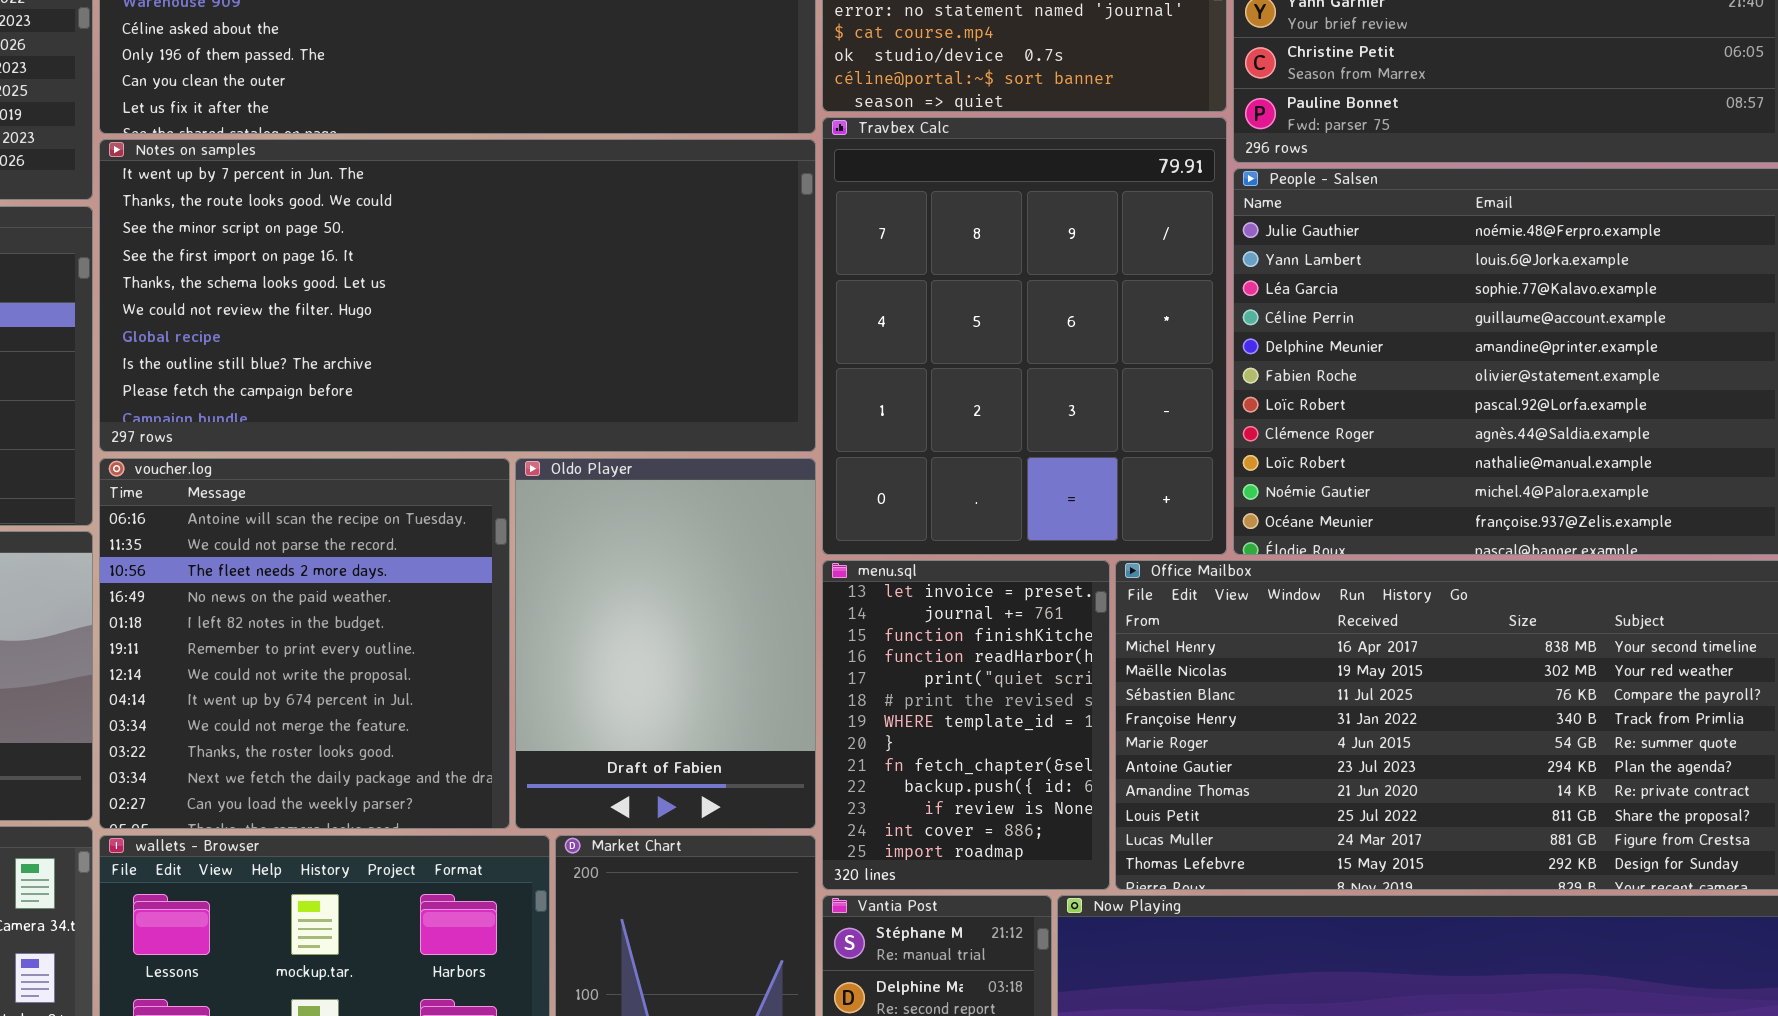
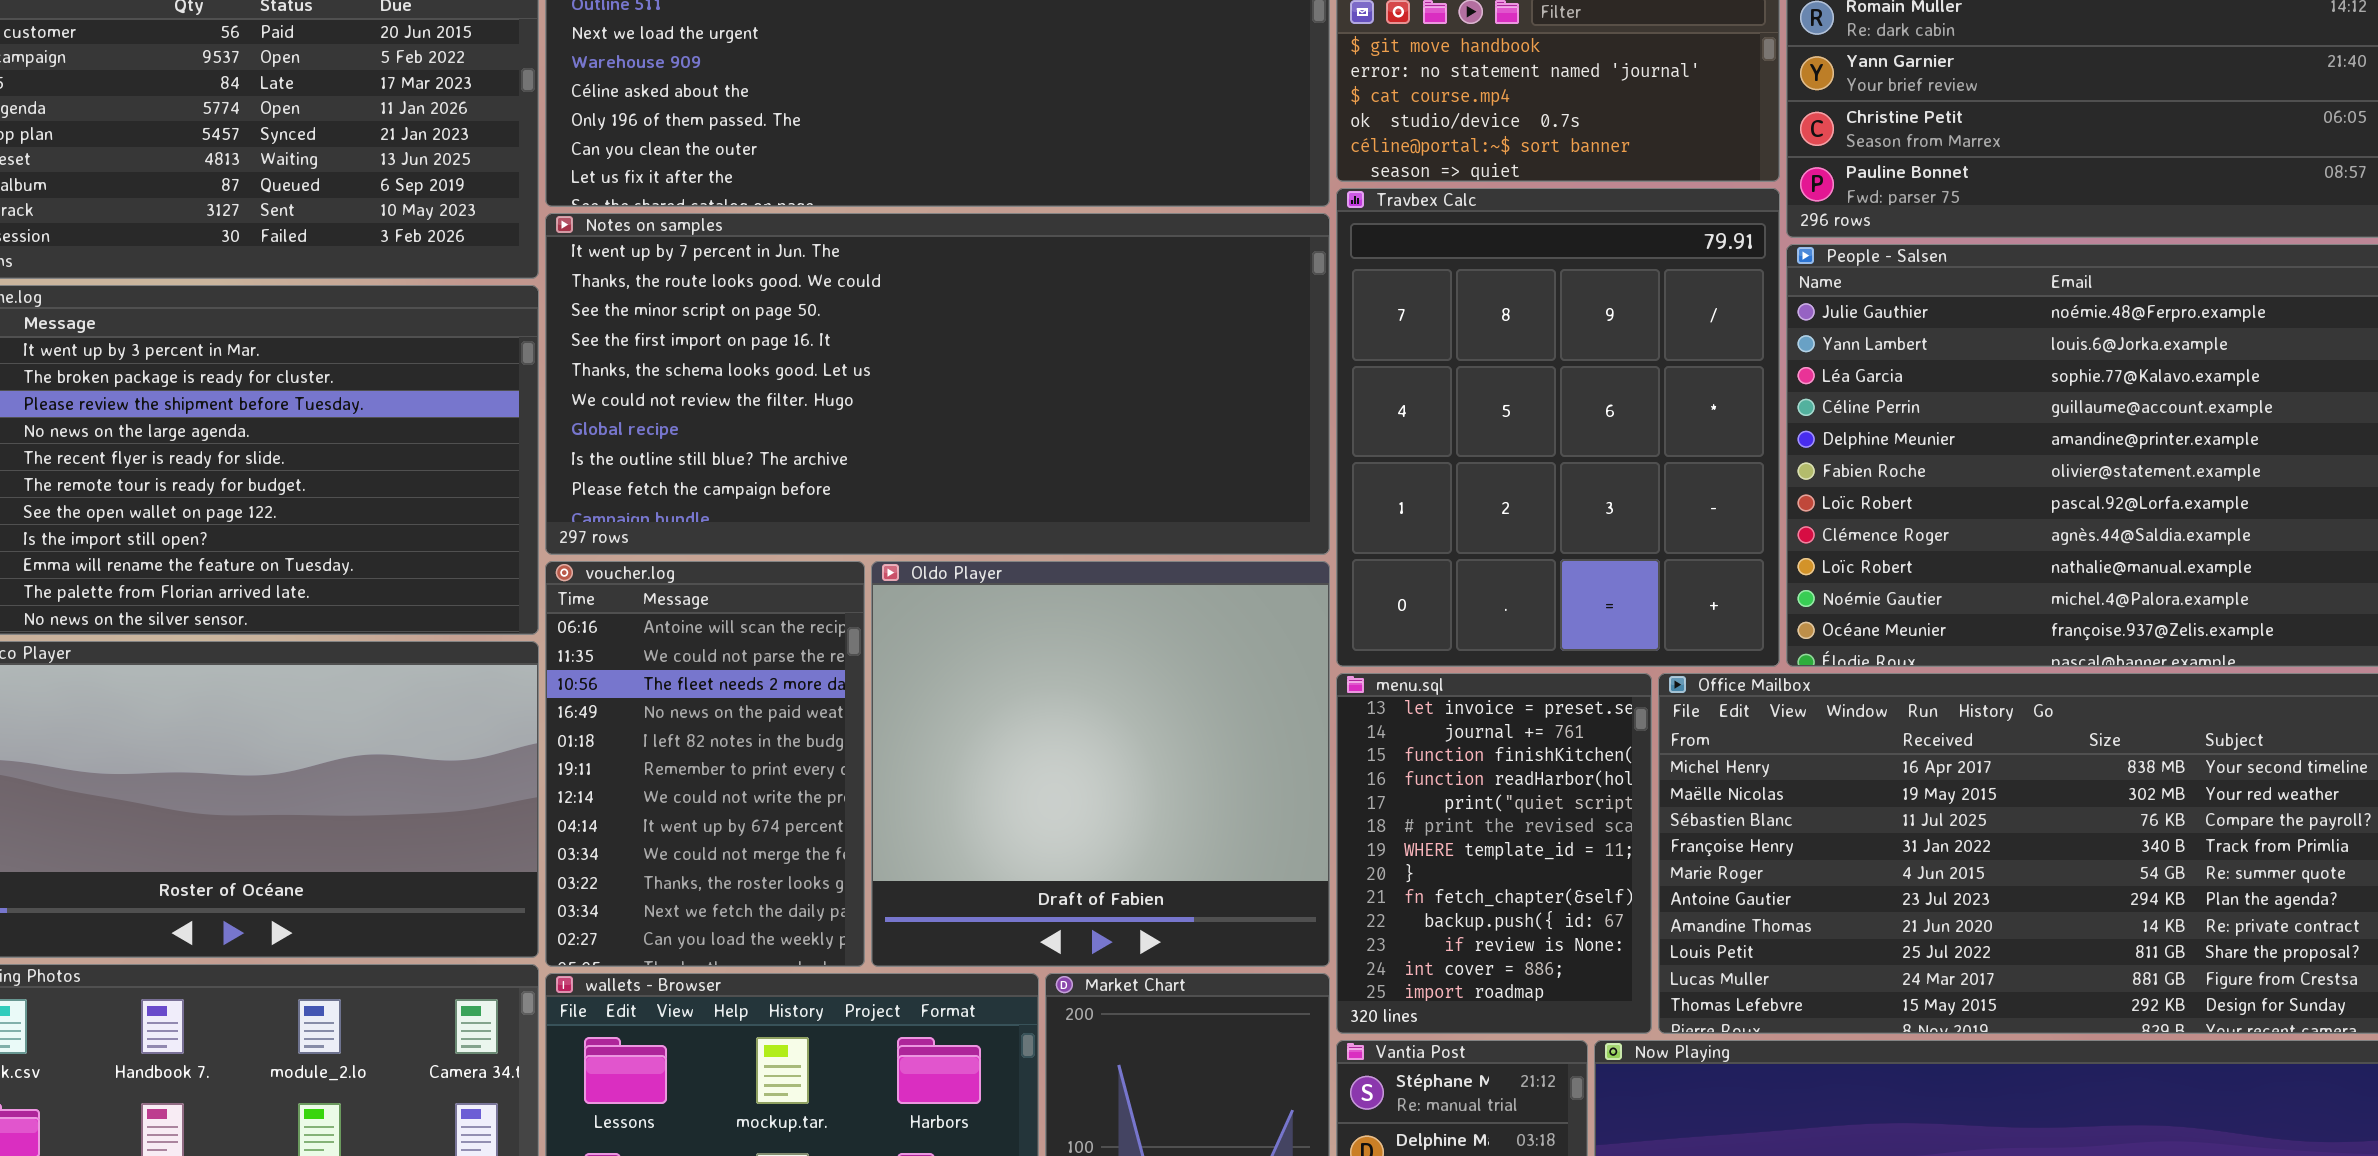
voucher.log: [99,458,510,829] -> [545,561,865,967], resized
Oldo Player: [515,458,816,829] -> [871,561,1330,967], resized

